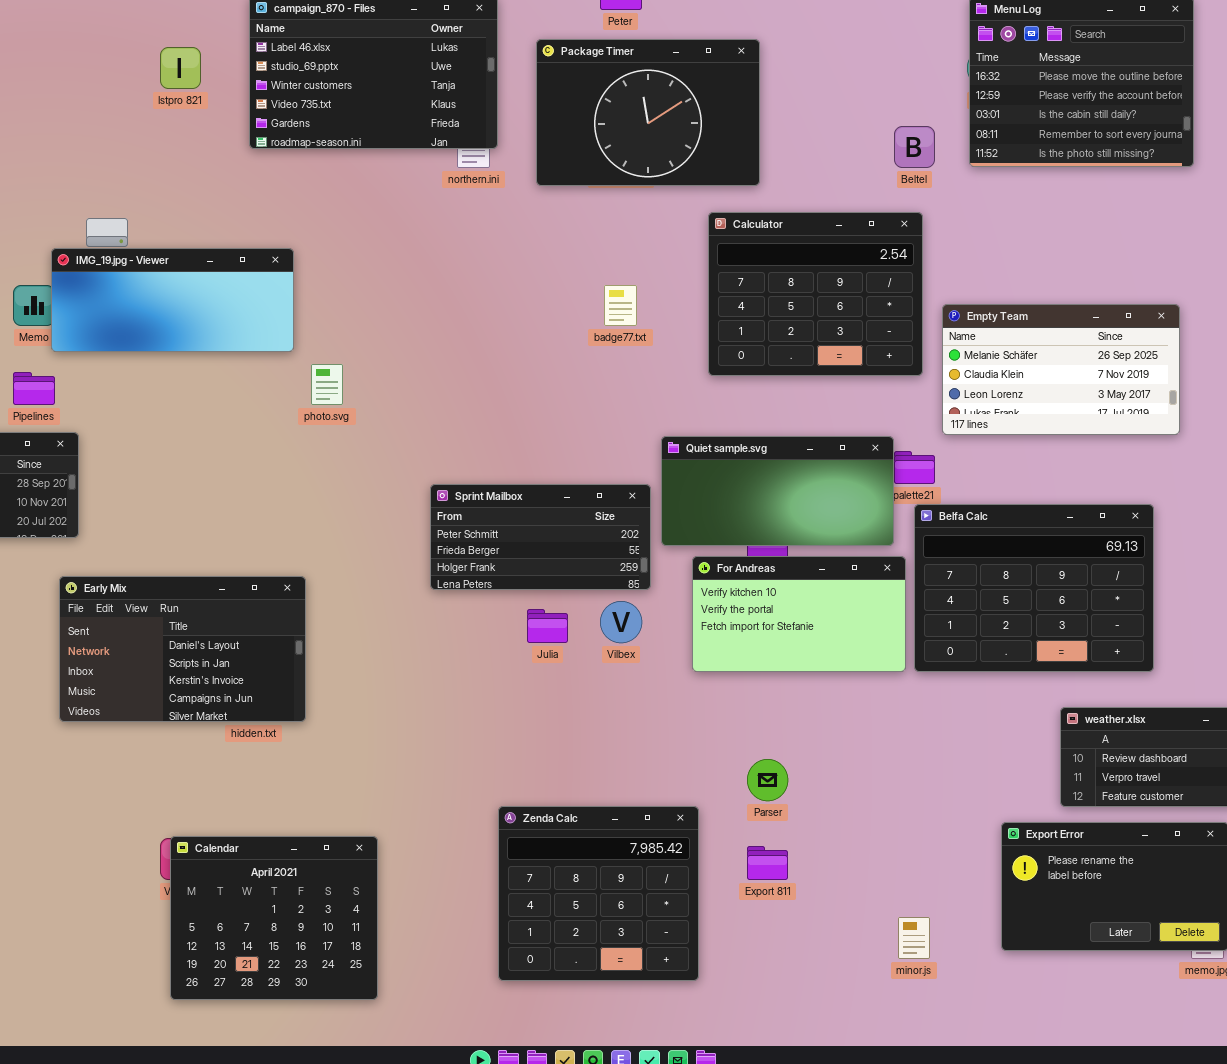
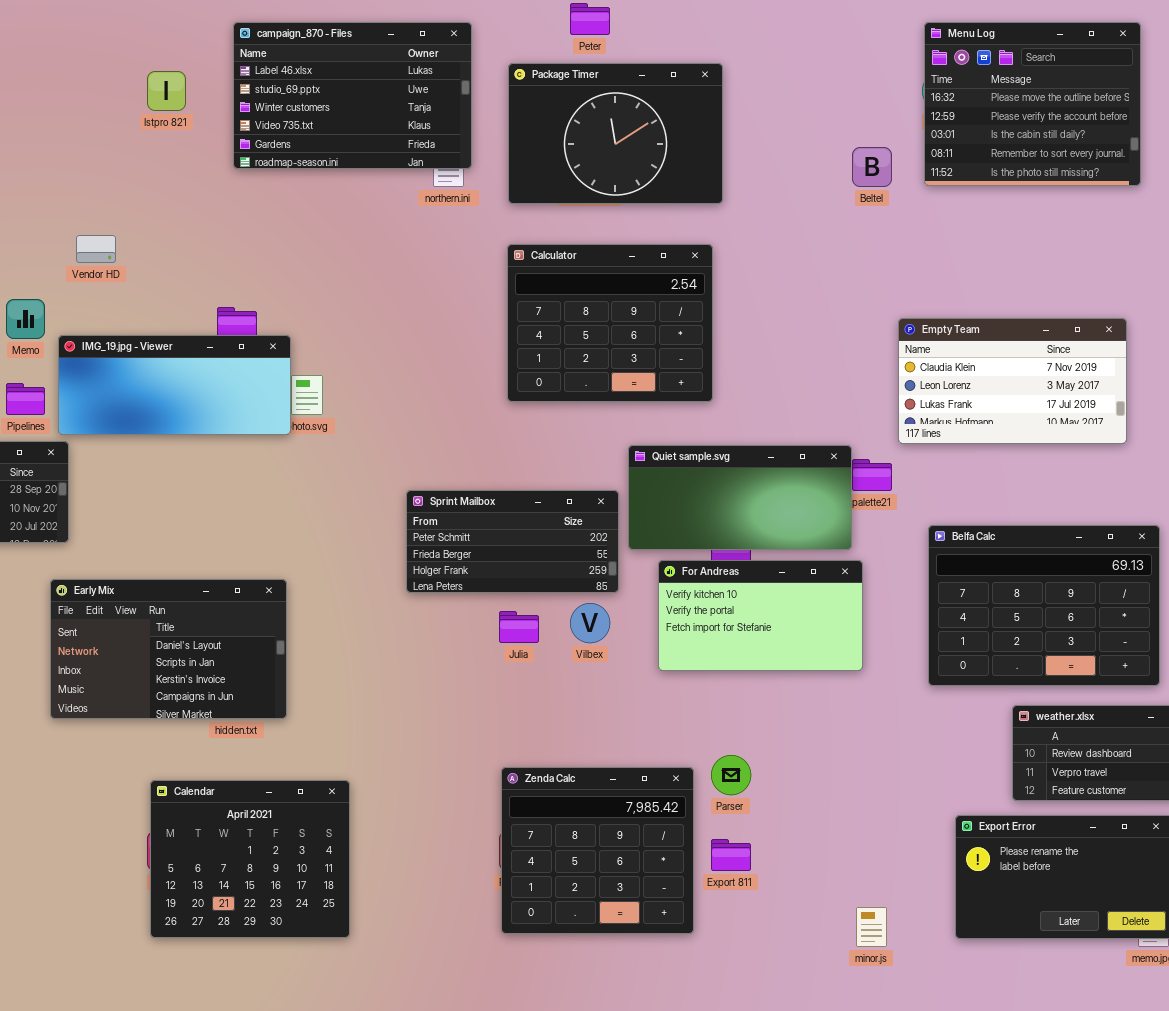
Calculator: [708,212,923,376] -> [507,244,713,402], moved
IMG_19.jpg - Viewer: [51,248,294,352] -> [58,335,291,435], moved
Empty Team: [942,304,1180,435] -> [898,318,1127,444], scrolled down 1 row
Belfa Calc: [914,504,1154,672] -> [928,525,1160,686], moved
Zenda Calc: [498,806,699,981] -> [501,767,694,934], moved
Calendar: [170,836,378,1000] -> [150,780,350,938], moved

